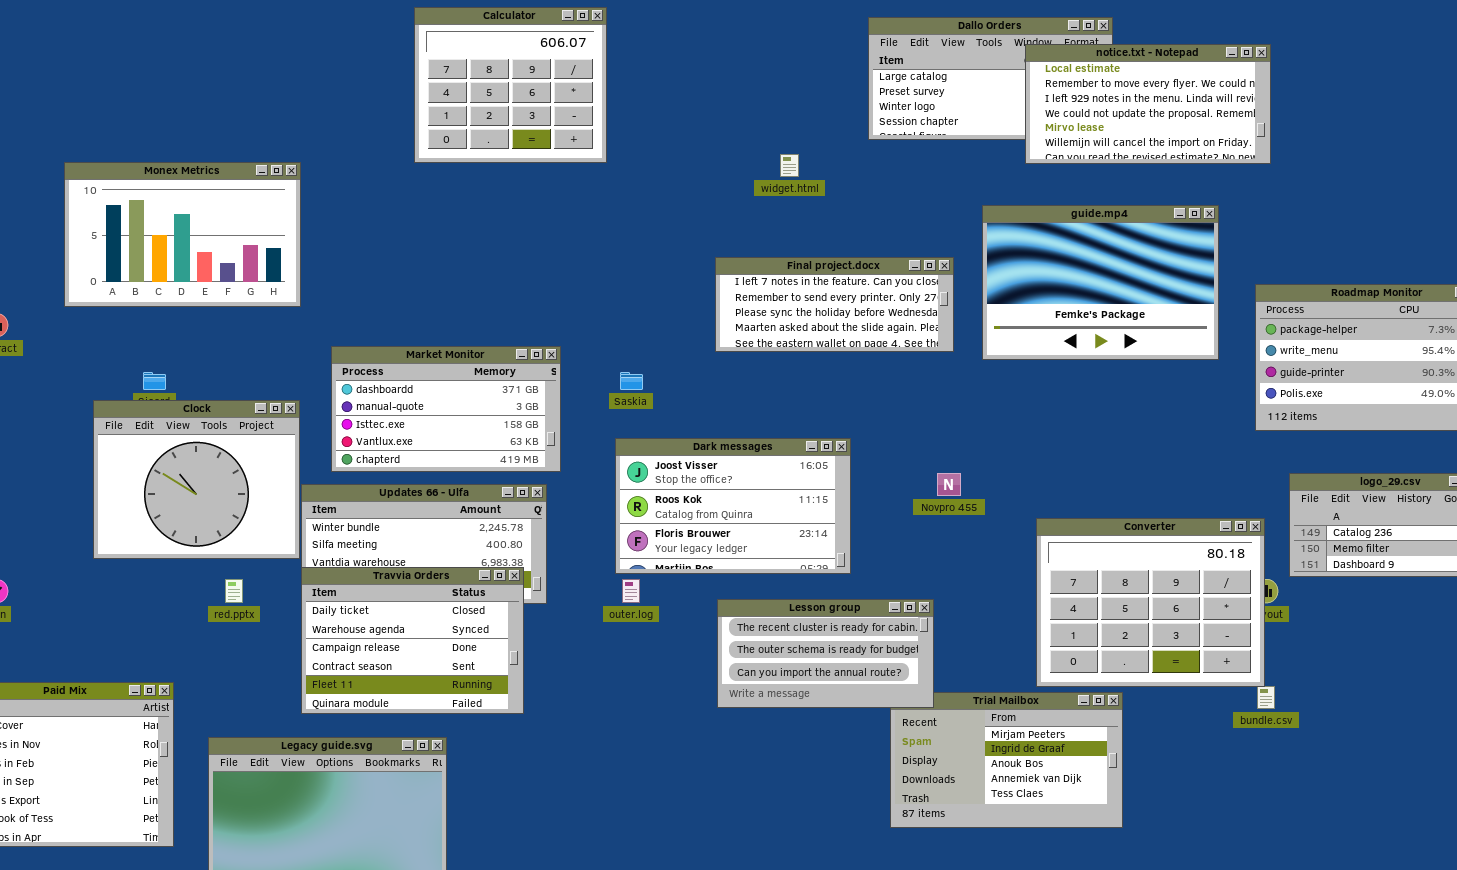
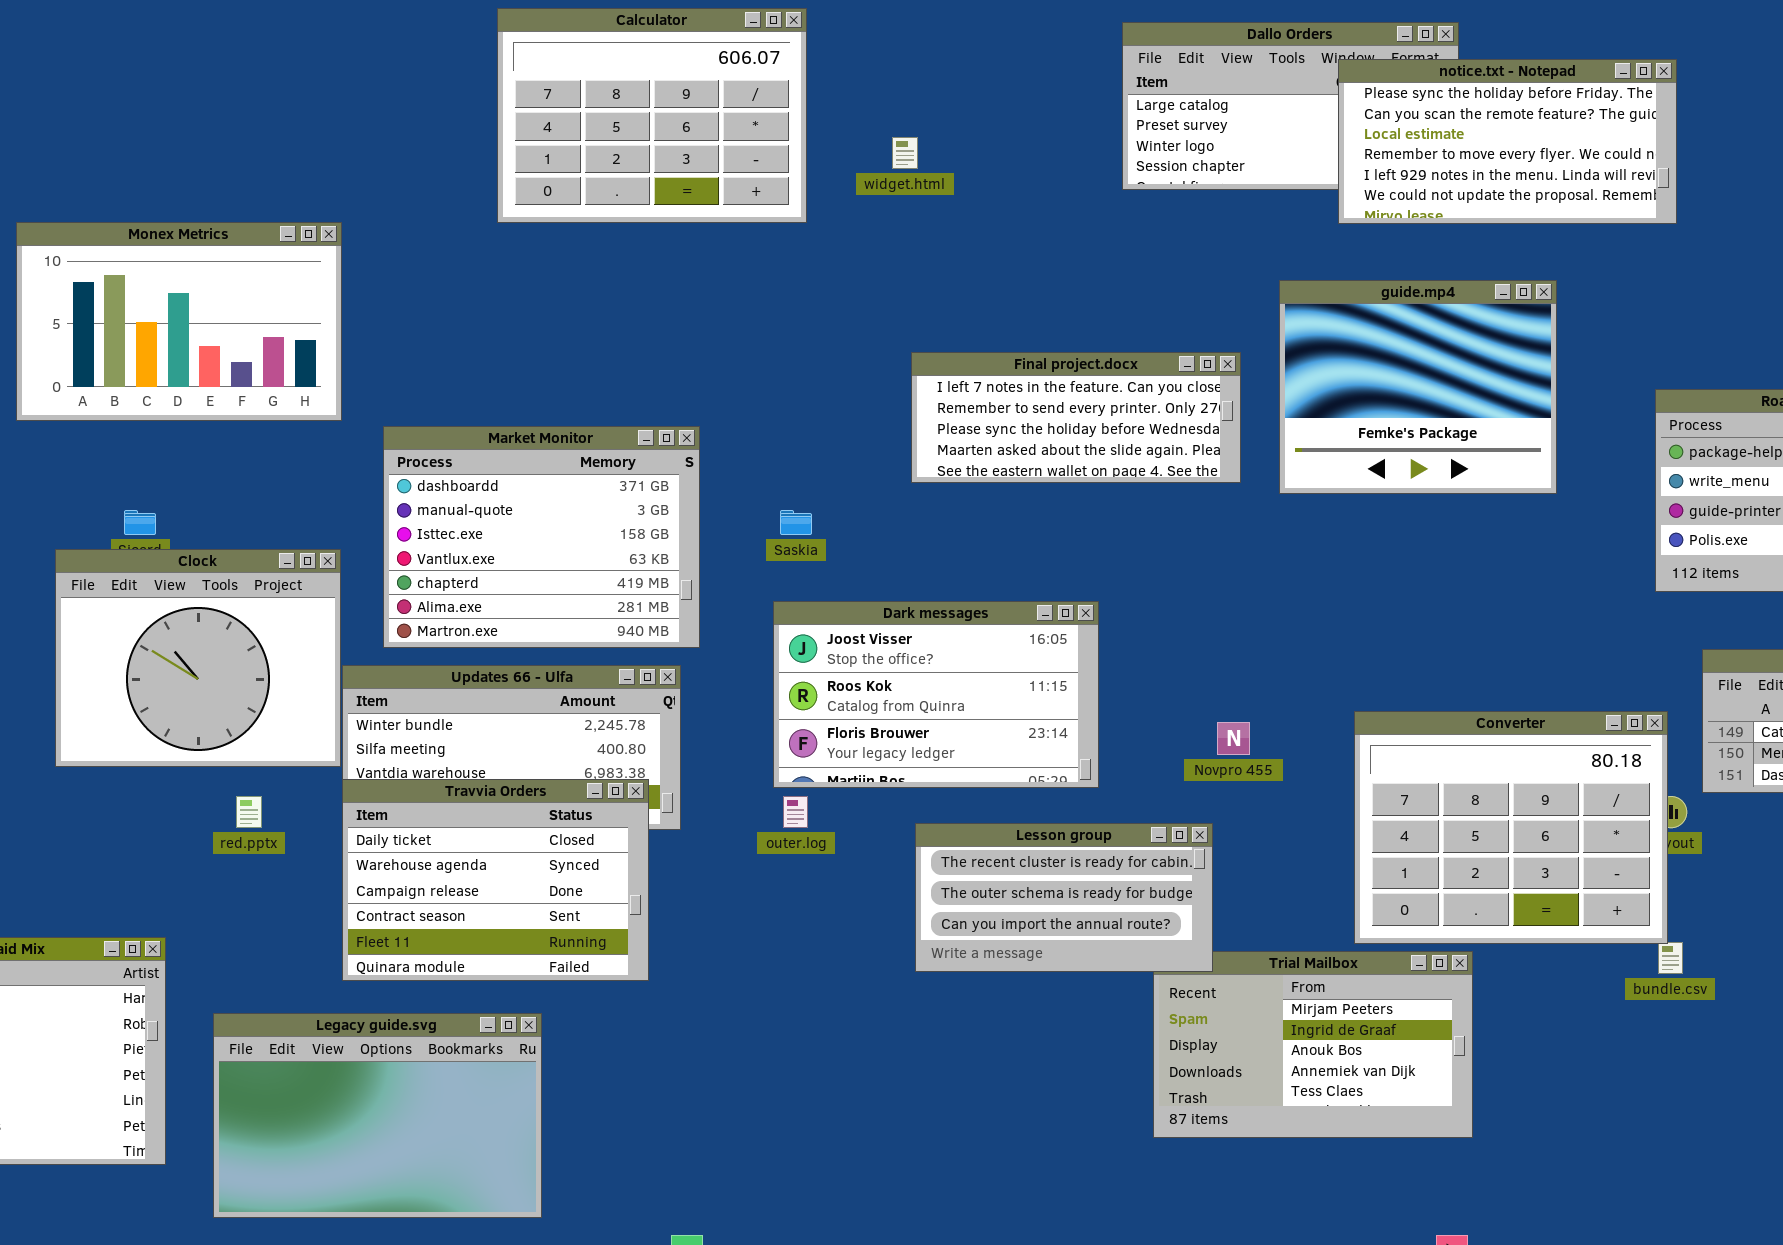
Calculator: [414,7,607,163] -> [497,8,807,223], resized
notice.txt - Notepad: [1025,44,1271,164] -> [1338,59,1677,224], scrolled up 2 rows
widget.html: [780,154,799,177] -> [892,137,918,169], moved
guide.mp4: [982,205,1219,360] -> [1279,280,1557,494], resized
Market Monitor: [331,346,561,472] -> [383,426,700,648], resized
Novpro 455: [937,473,961,496] -> [1217,722,1250,755], moved

